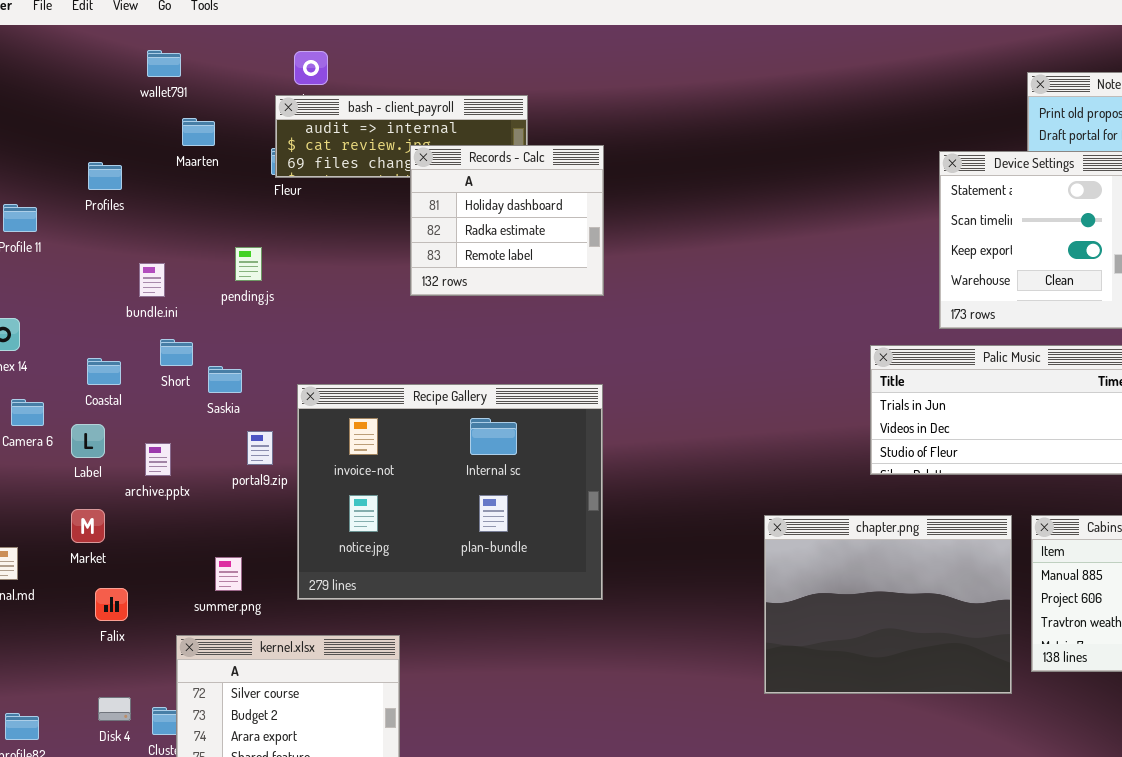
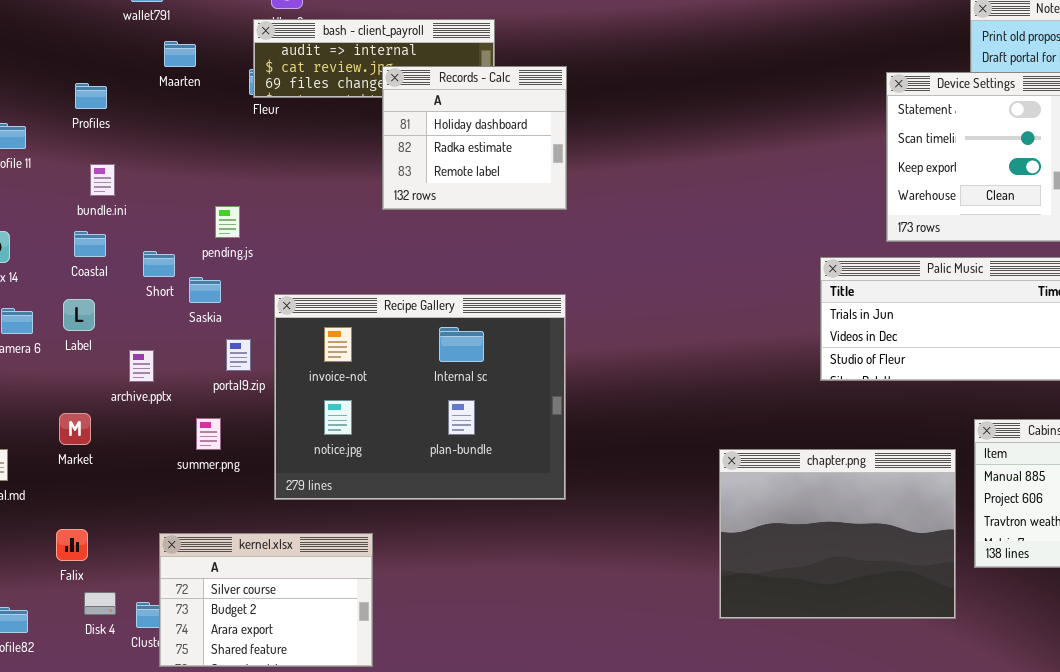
pending.js: [235,247,262,281] -> [215,206,240,238], moved
bundle.ini: [139,263,165,297] -> [90,164,115,196], moved
Coastal: [87,358,121,385] -> [74,231,106,257], moved
Label: [71,424,105,458] -> [63,299,95,331], moved
chapter.png: [764,515,1012,694] -> [719,449,956,619], moved
summer.png: [215,557,242,591] -> [196,418,221,450], moved
Falix: [95,588,128,621] -> [56,529,88,561], moved

